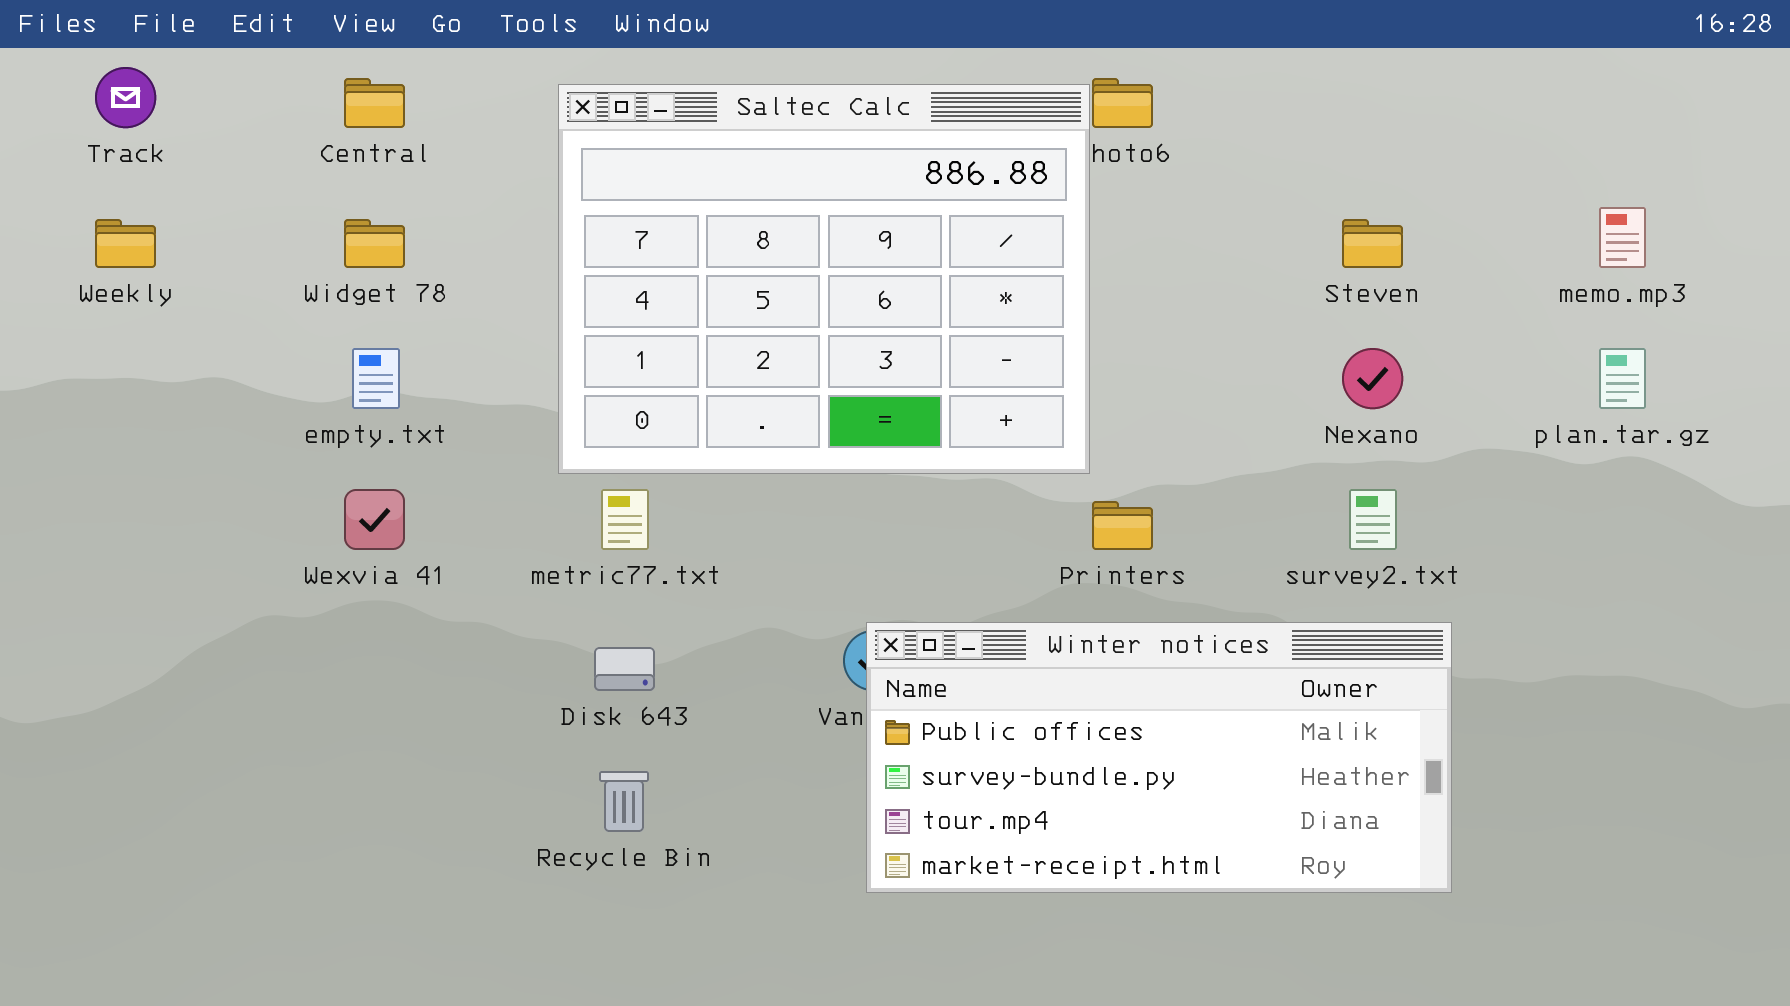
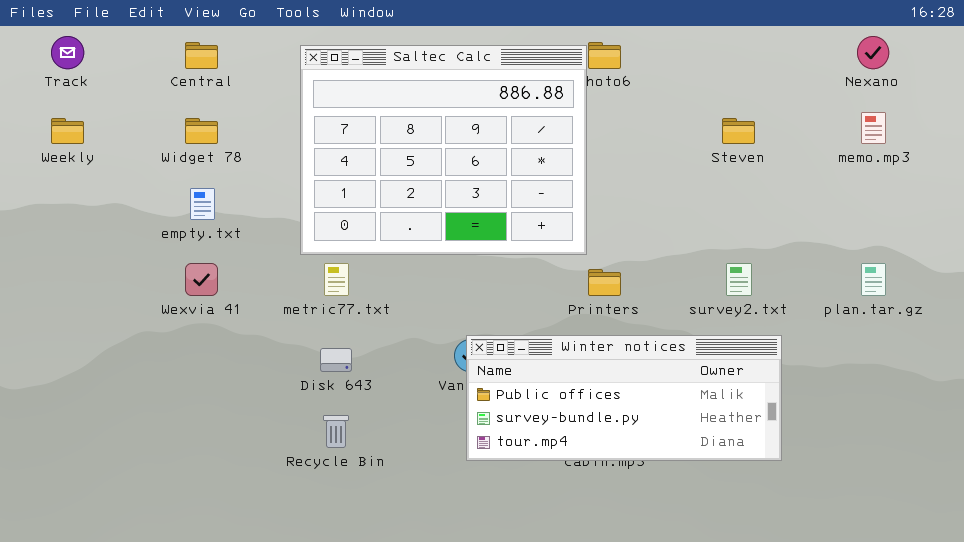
Nexano: [1342,348,1403,409] -> [857,36,889,69], moved
plan.tar.gz: [1599,348,1646,409] -> [861,263,886,296], moved
Winter notices: [866,622,1452,893] -> [466,335,782,461], resized

